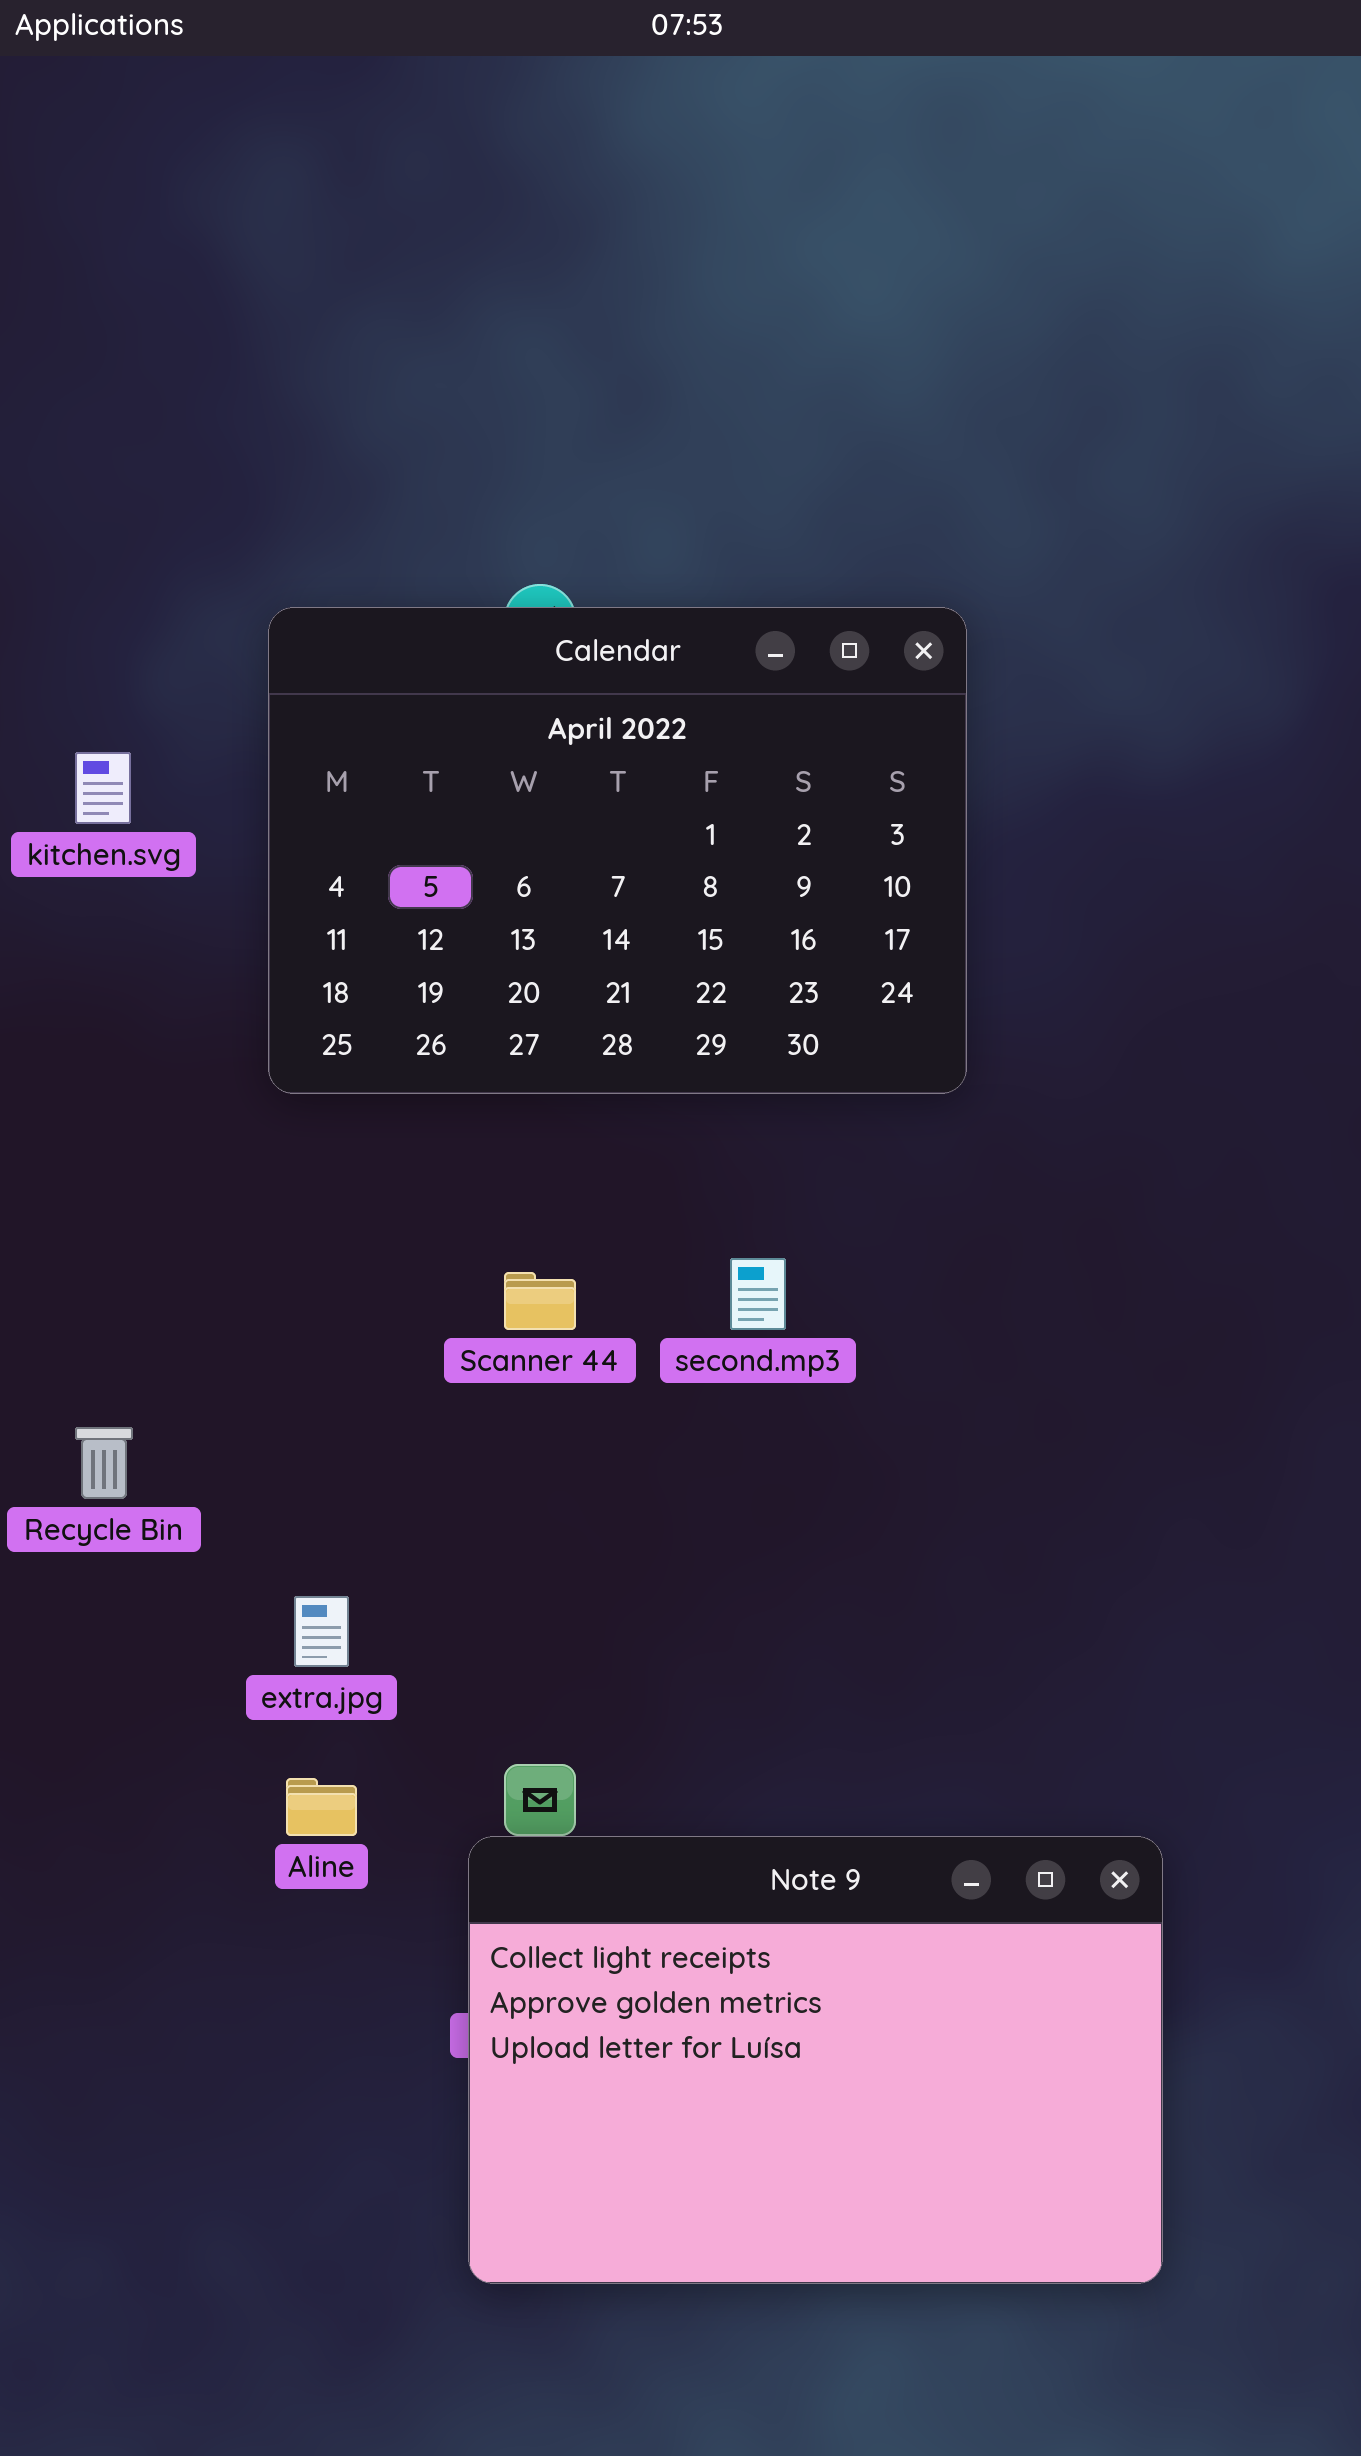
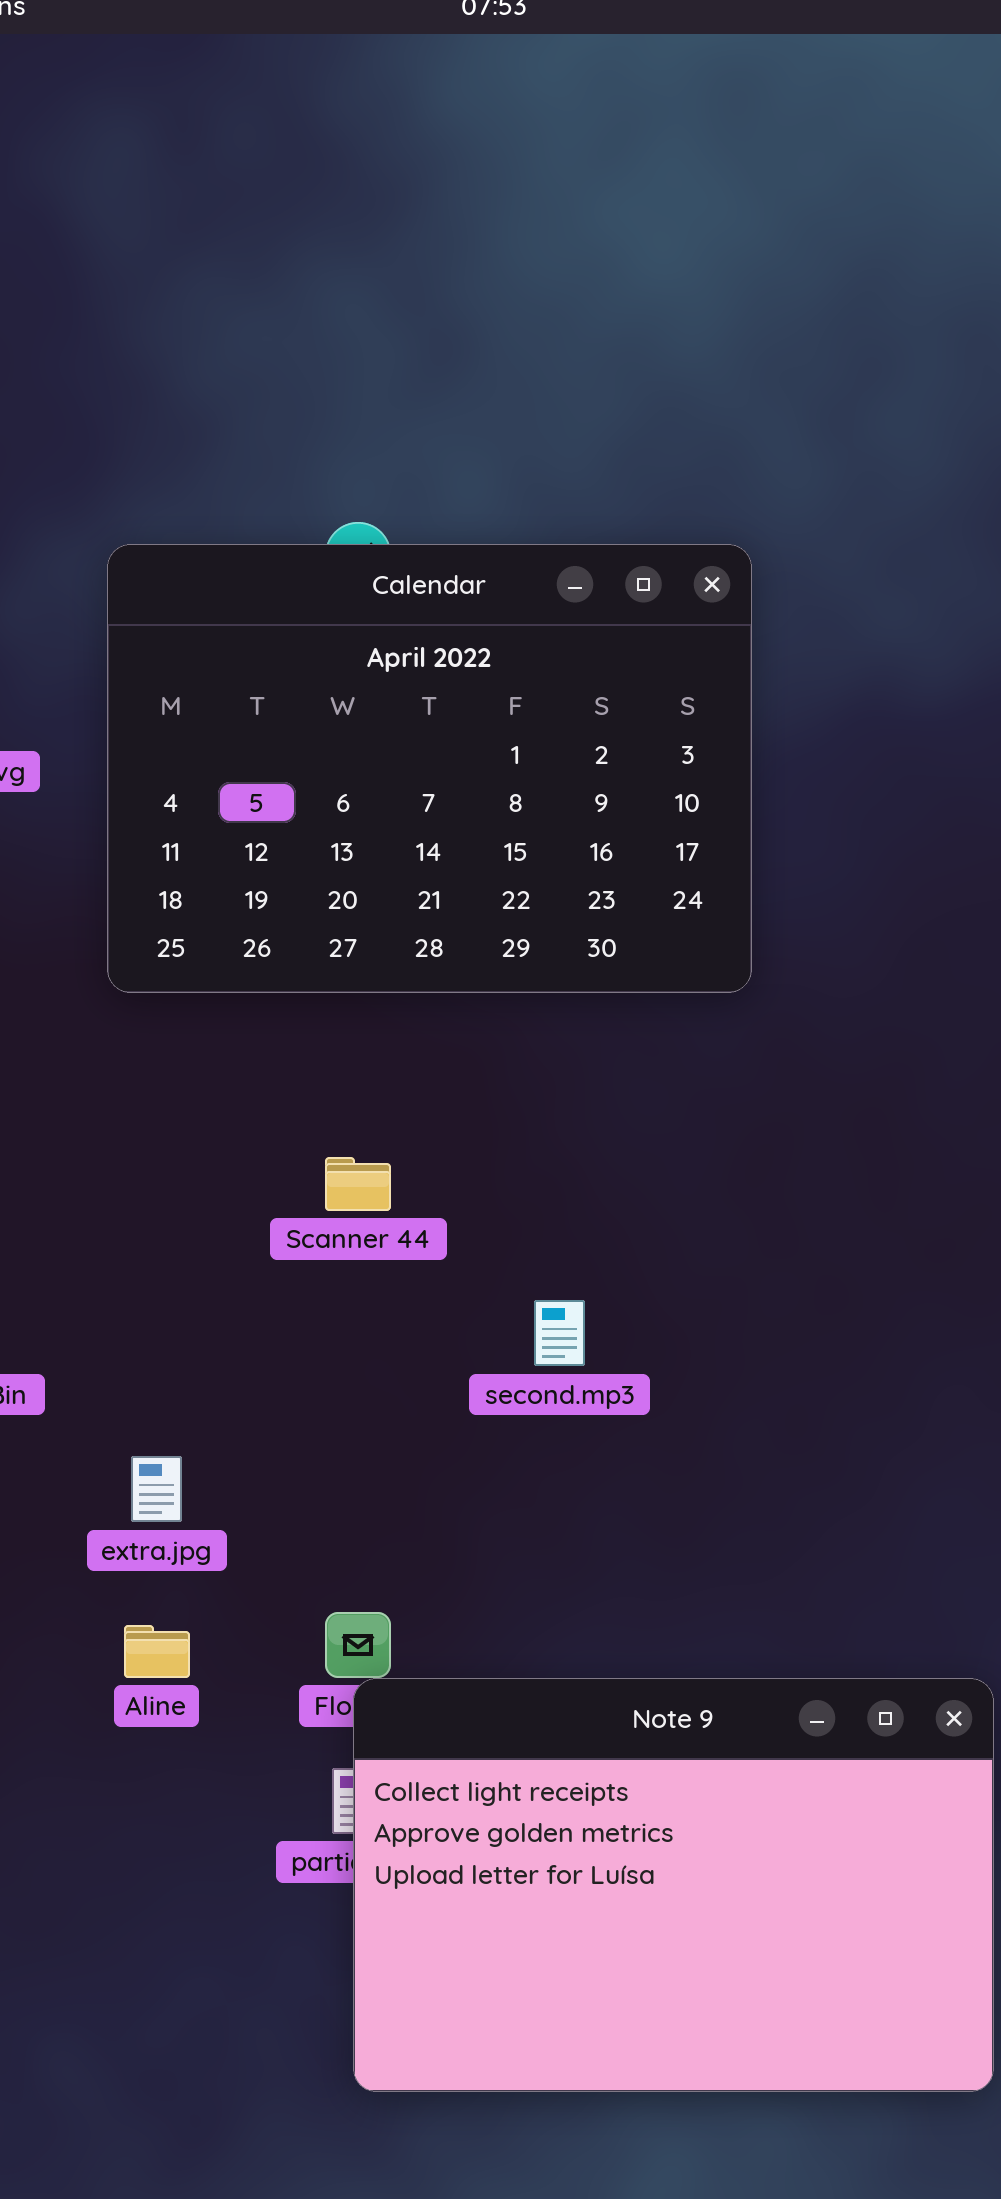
second.mp3: [730,1258,786,1330] -> [534,1300,585,1366], moved
Note 9: [468,1836,1163,2284] -> [353,1678,994,2092], moved

